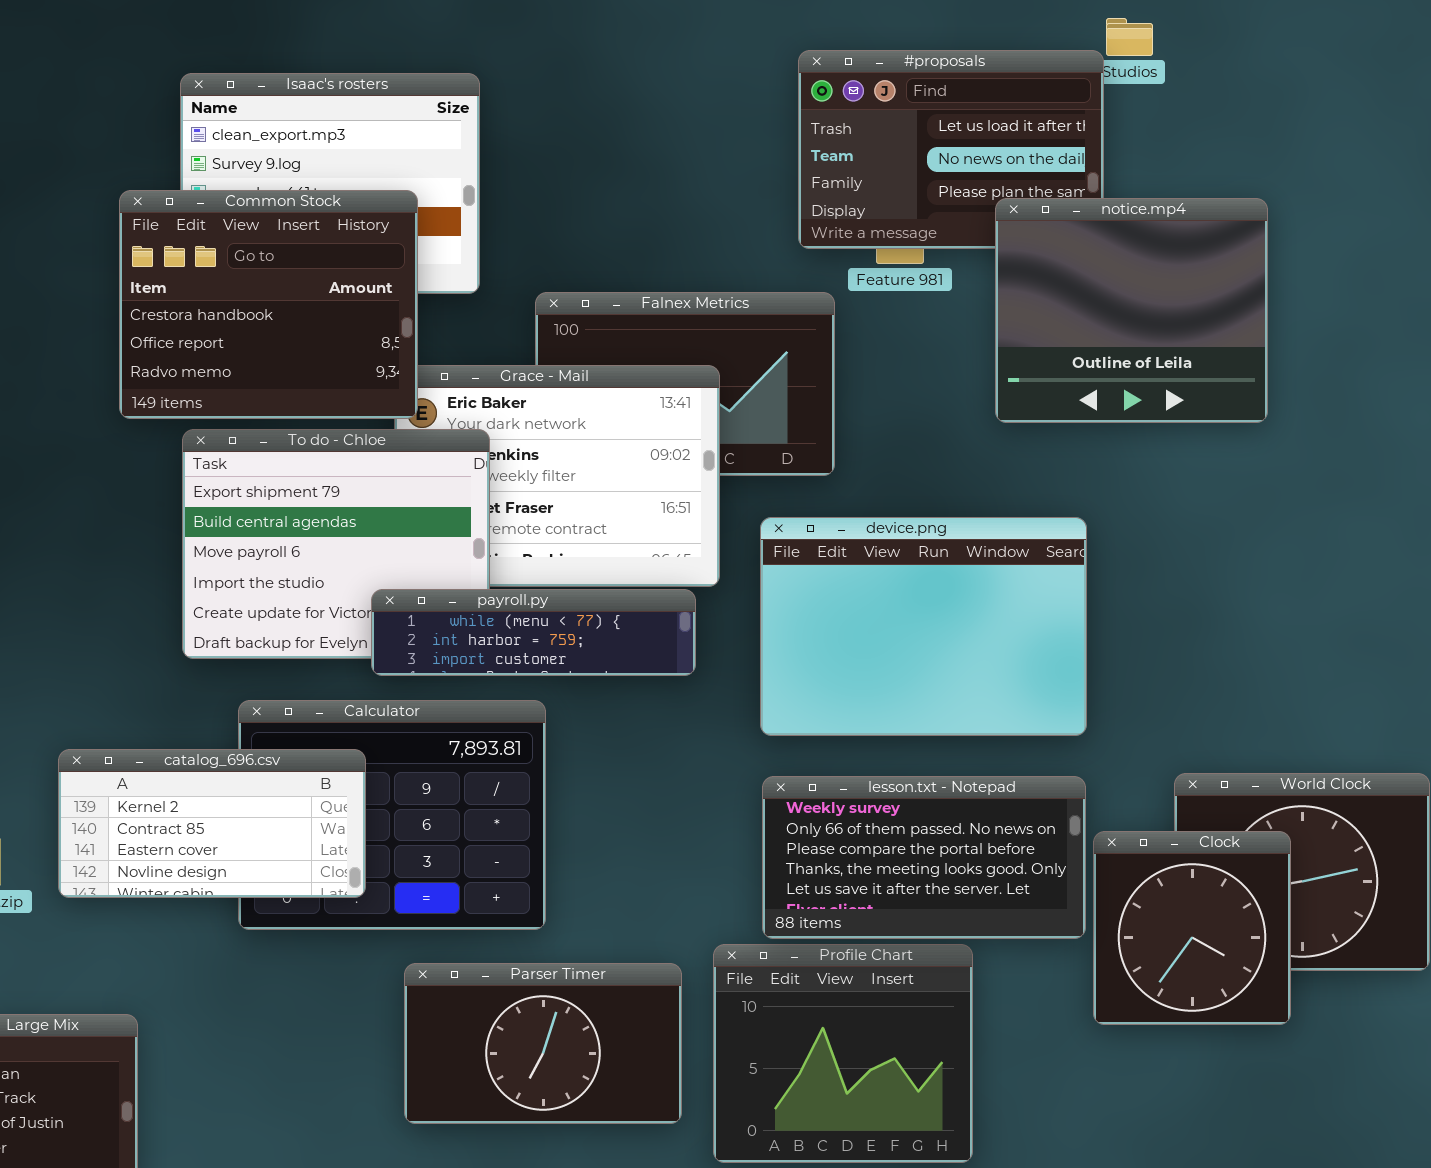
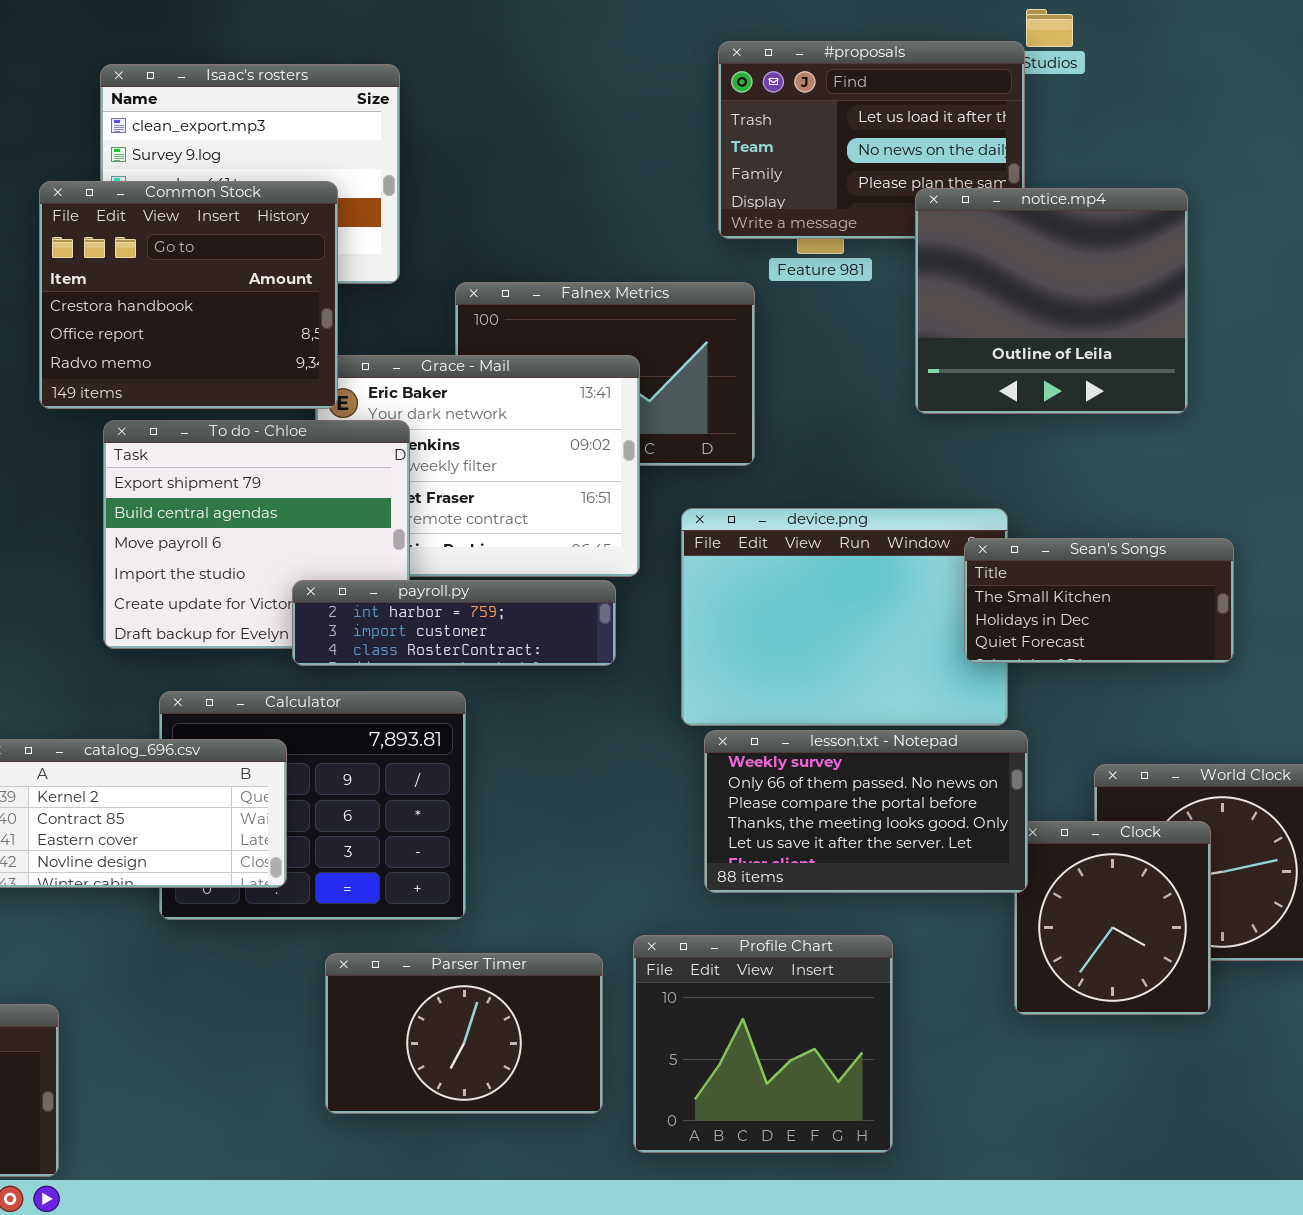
Sean's Songs: none -> [964,538,1234,663], opened
payroll.py: [371,589,696,676] -> [292,580,616,666], scrolled down 1 row
lesson.txt - Notepad: [762,776,1086,939] -> [704,730,1028,893], moved

